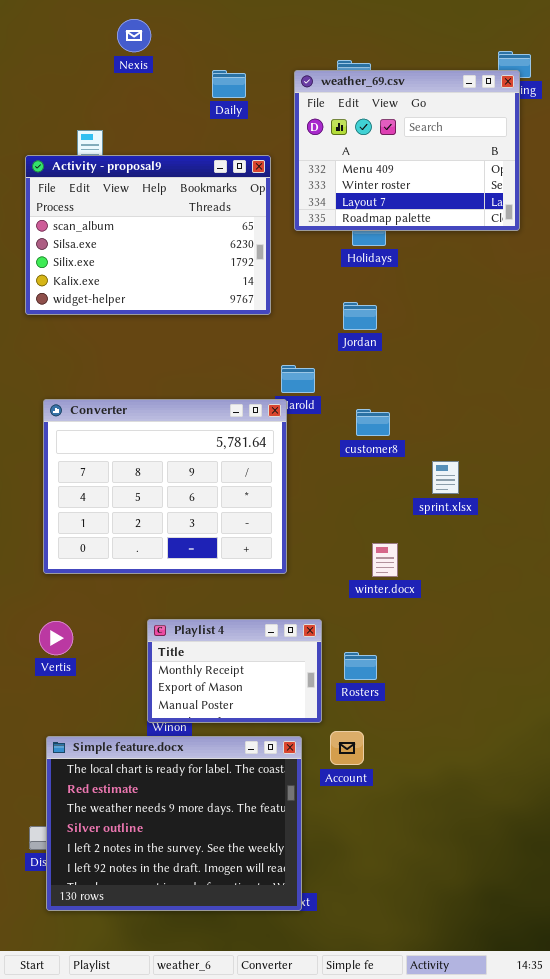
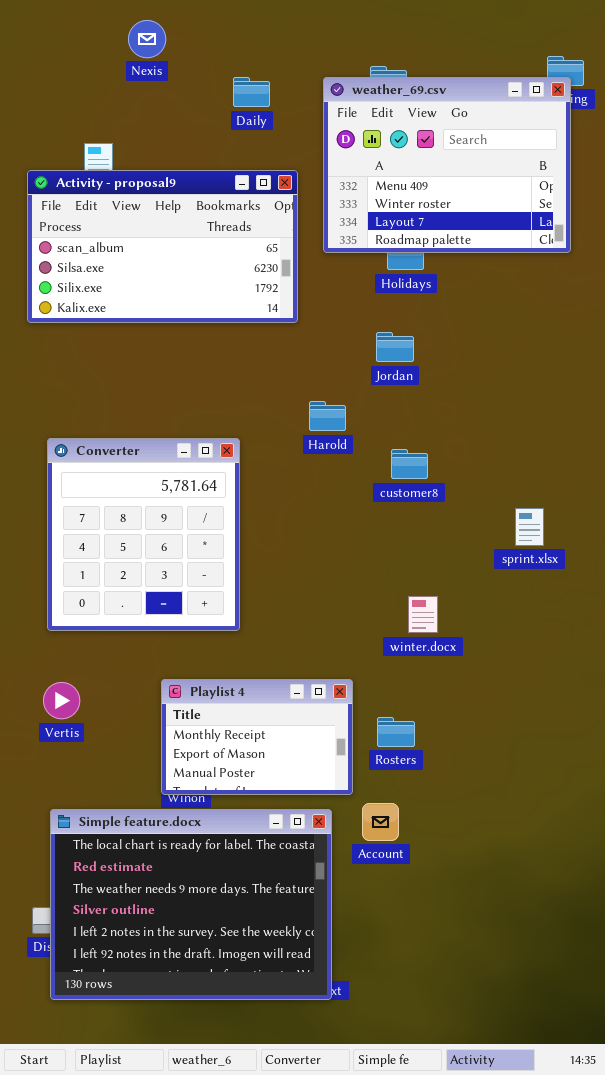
Activity - proposal9: [25,155,271,315] -> [27,170,298,323], resized
Converter: [43,399,287,574] -> [47,438,240,631], resized
sprint.xlsx: [432,461,459,494] -> [515,508,544,546], moved

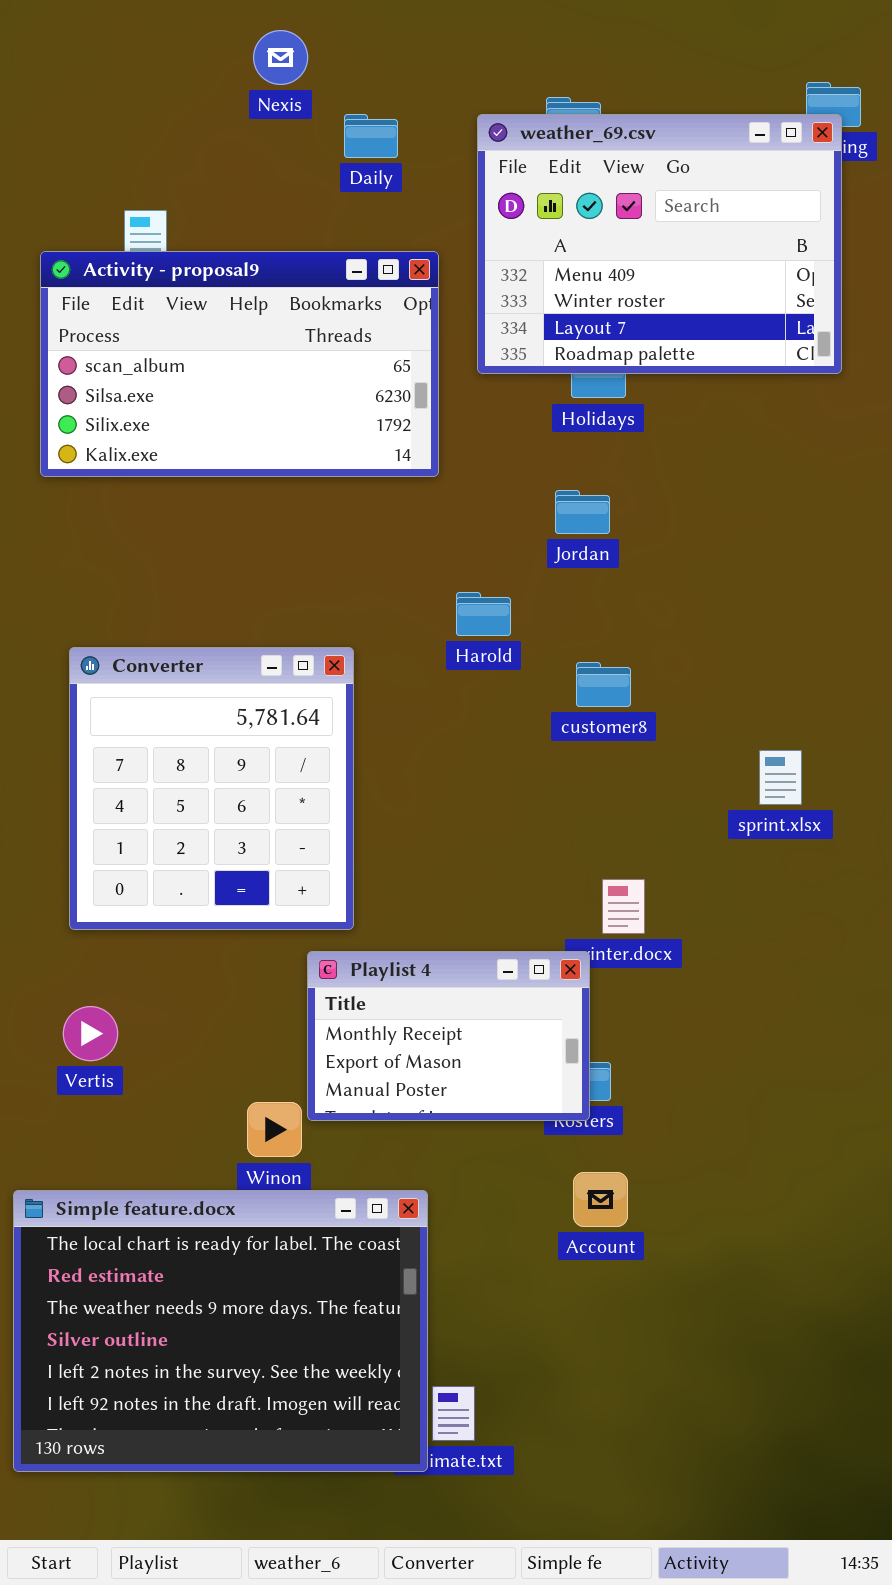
Nexis: [128,20,166,58] -> [253,30,308,85], moved
Playlist 4: [161,679,353,795] -> [307,951,590,1121], moved
Account: [362,803,399,841] -> [573,1172,628,1227], moved
Simple feature.docx: [50,809,332,1000] -> [13,1190,428,1472], moved

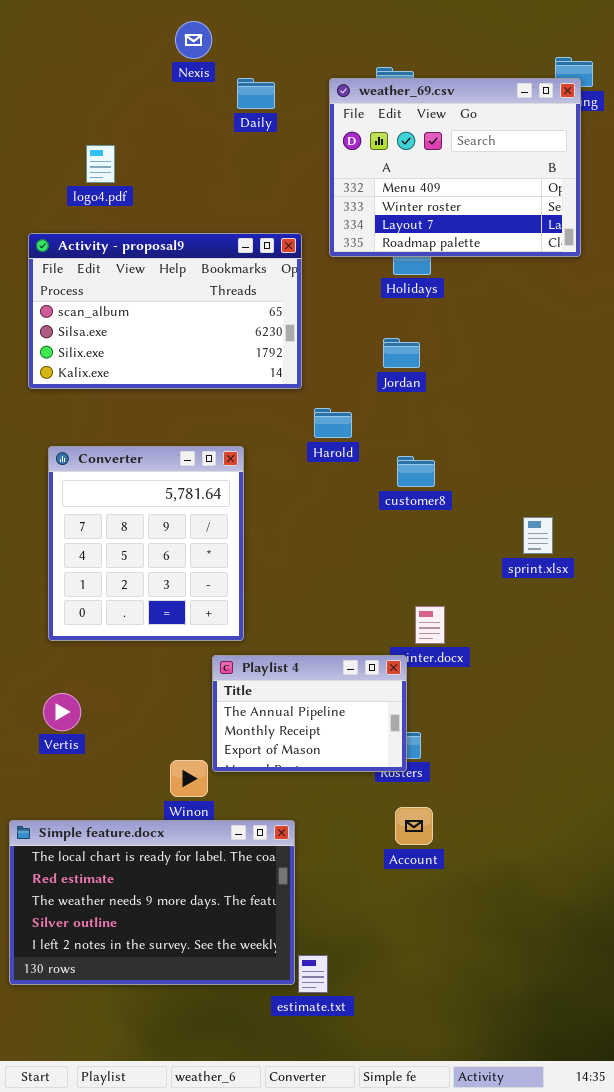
Activity - proposal9: [40,251,439,477] -> [28,233,302,389], moved
Playlist 4: [307,951,590,1121] -> [212,655,407,772], scrolled up 1 row
Simple feature.docx: [13,1190,428,1472] -> [9,820,295,985], resized

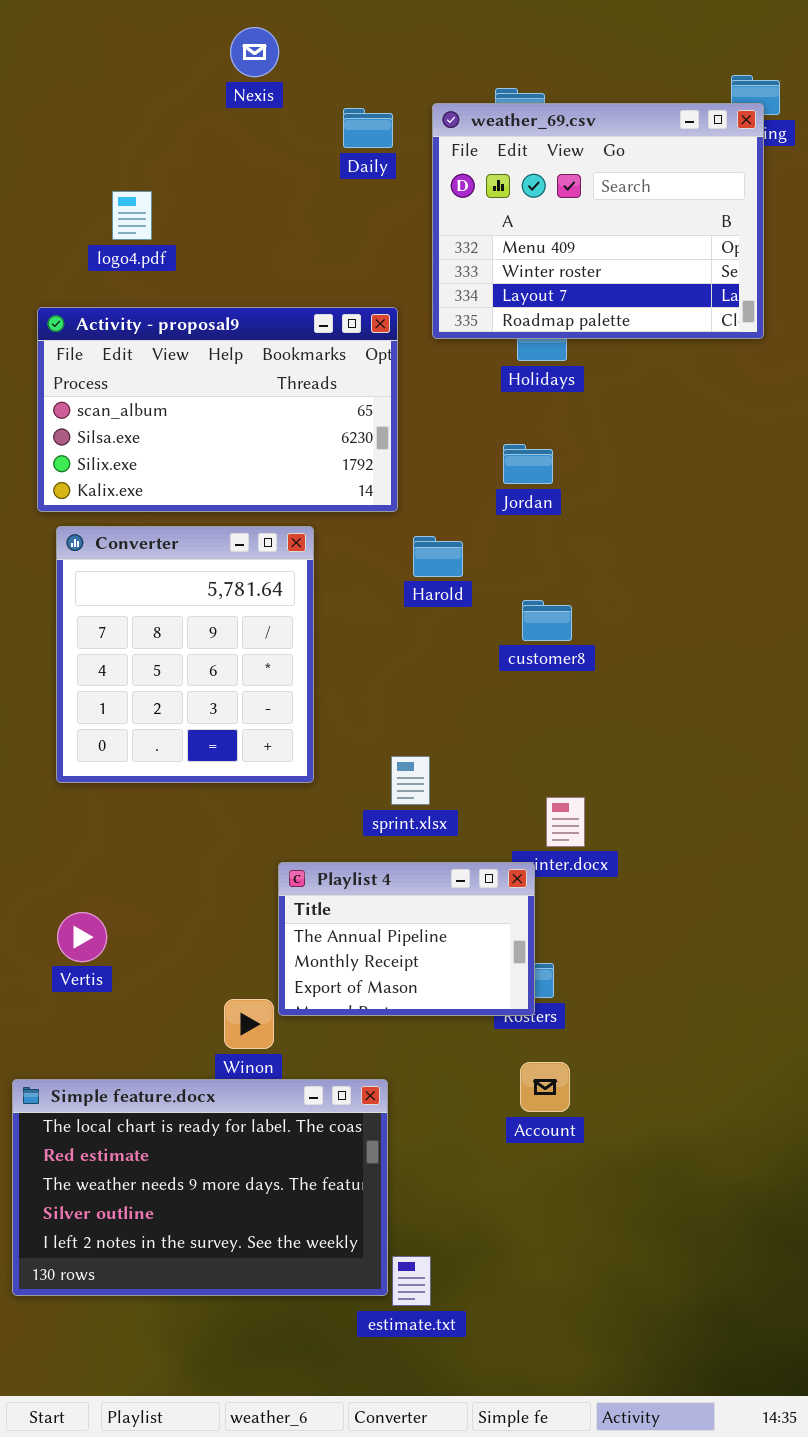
Daily: [237,78,275,109] -> [343,108,393,148], moved
Converter: [48,446,244,641] -> [56,526,314,783], moved
sprint.xlsx: [523,517,553,554] -> [391,756,430,805], moved

